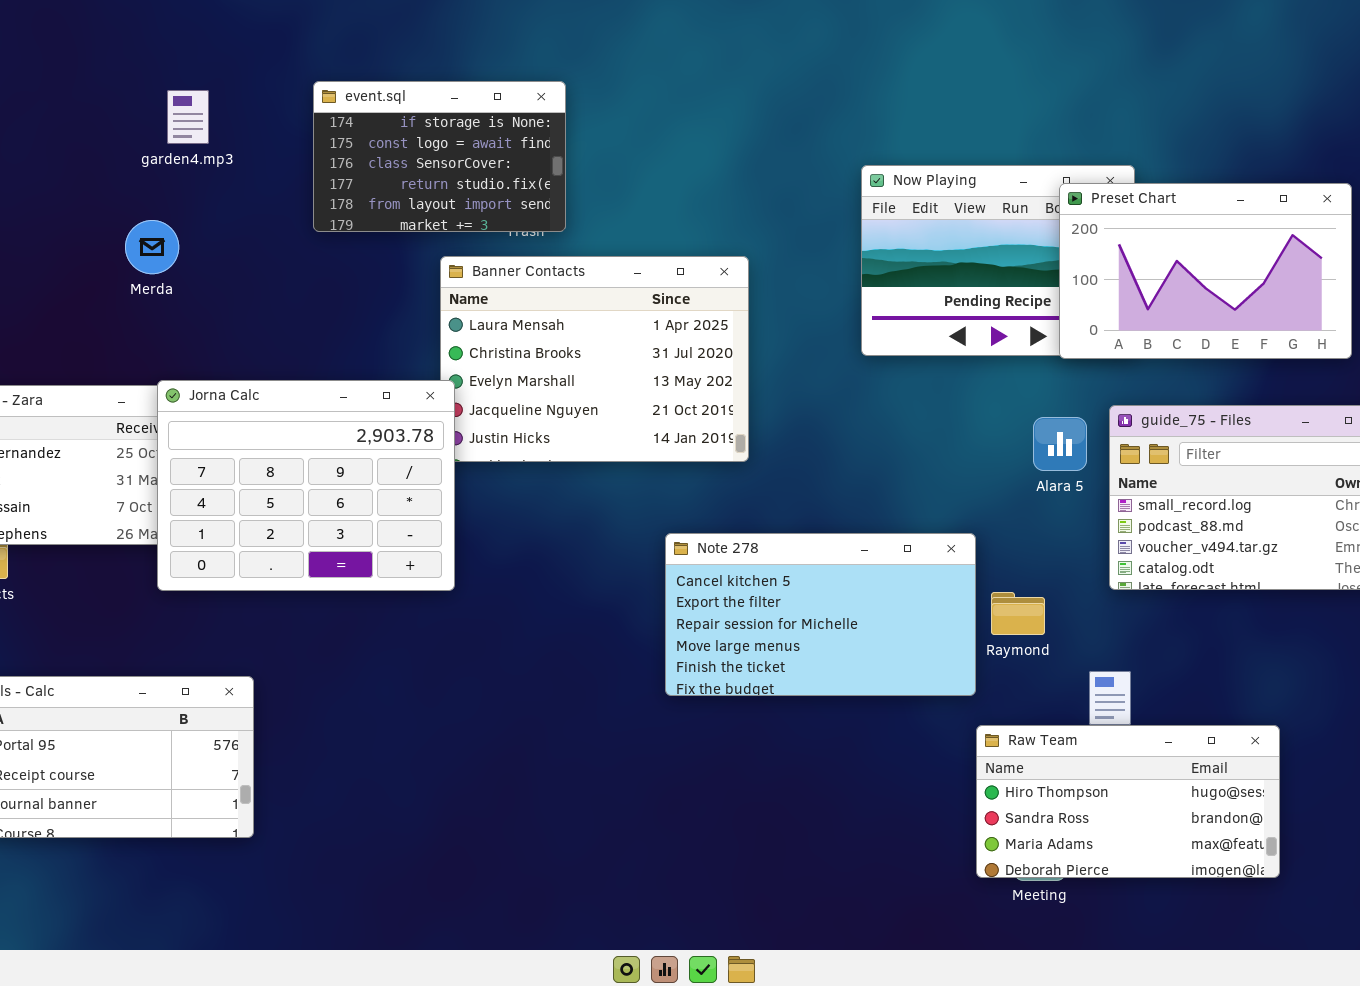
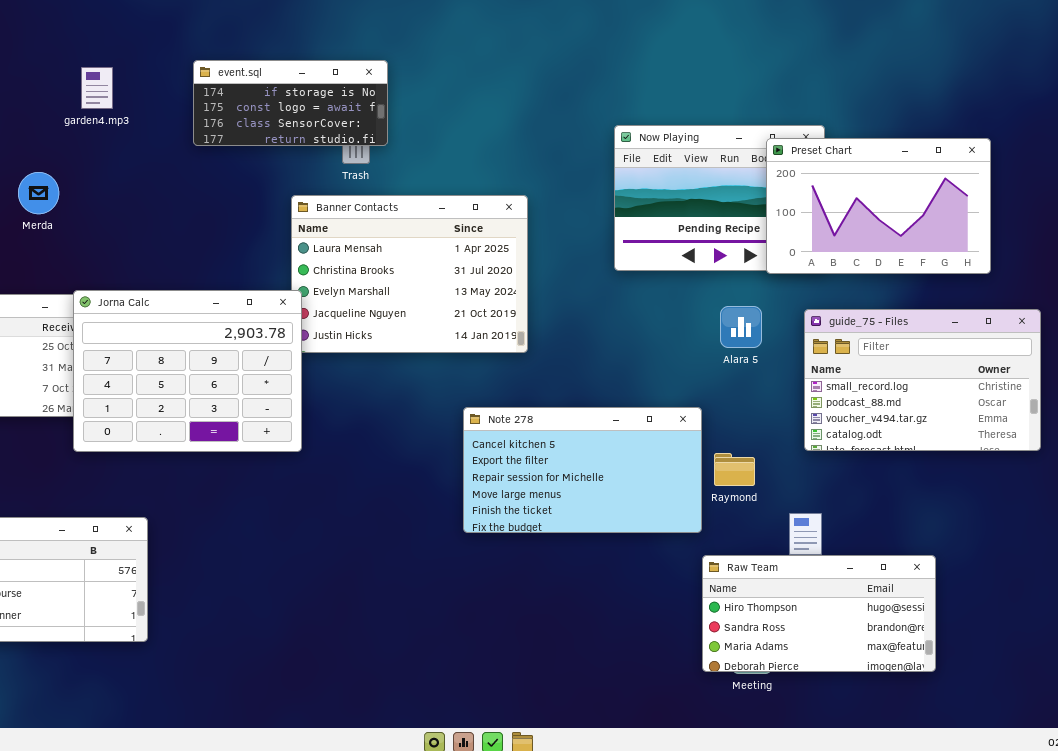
event.sql: [313,81,566,232] -> [193,60,388,146], resized
Merda: [125,220,179,274] -> [18,172,59,214], moved
Alara 5: [1033,417,1087,471] -> [720,306,762,348], moved

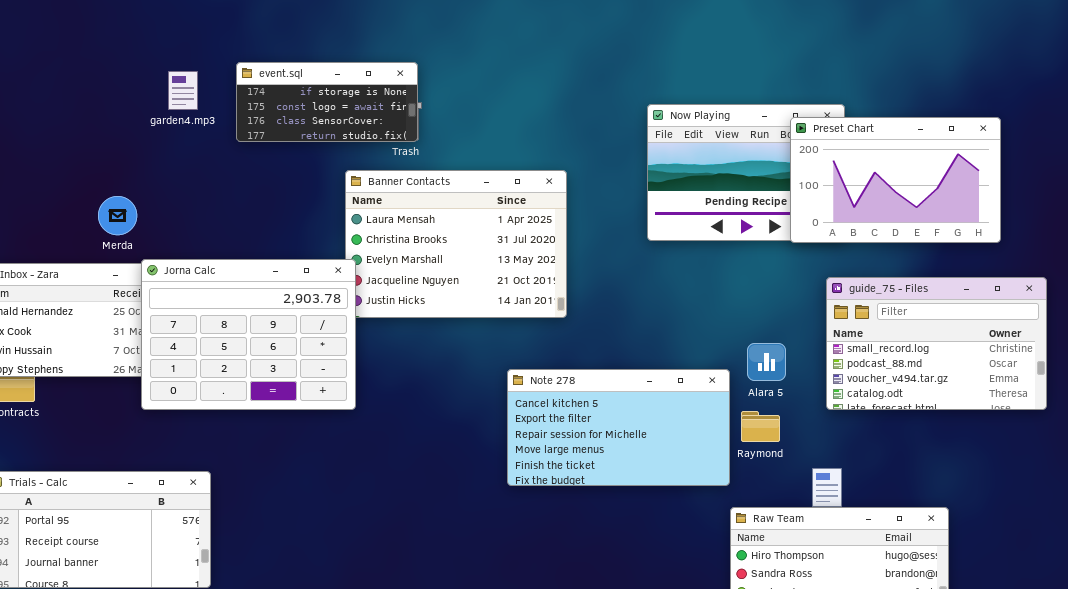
event.sql: [193,60,388,146] -> [236,62,418,142], moved
garden4.mp3: [81,67,113,109] -> [168,71,198,110], moved
Merda: [18,172,59,214] -> [98,196,137,235], moved
Alara 5: [720,306,762,348] -> [747,343,786,381], moved

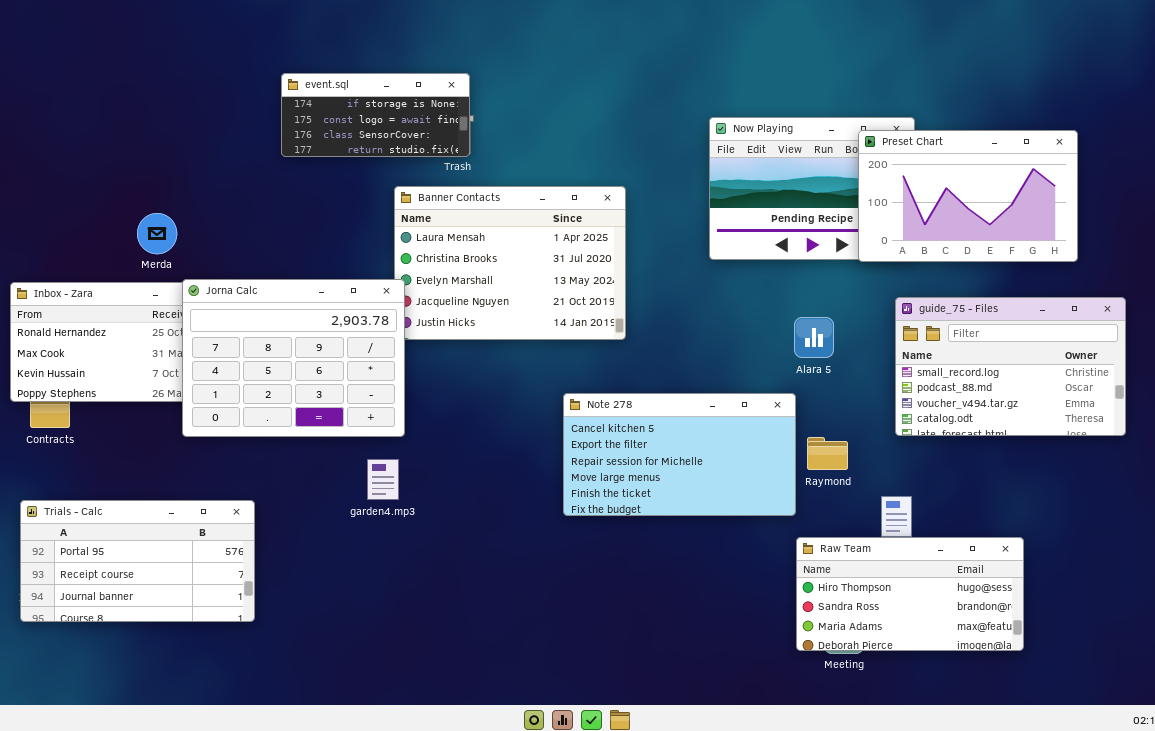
garden4.mp3: [168,71,198,110] -> [367,459,399,500], moved
Alara 5: [747,343,786,381] -> [794,317,834,358], moved

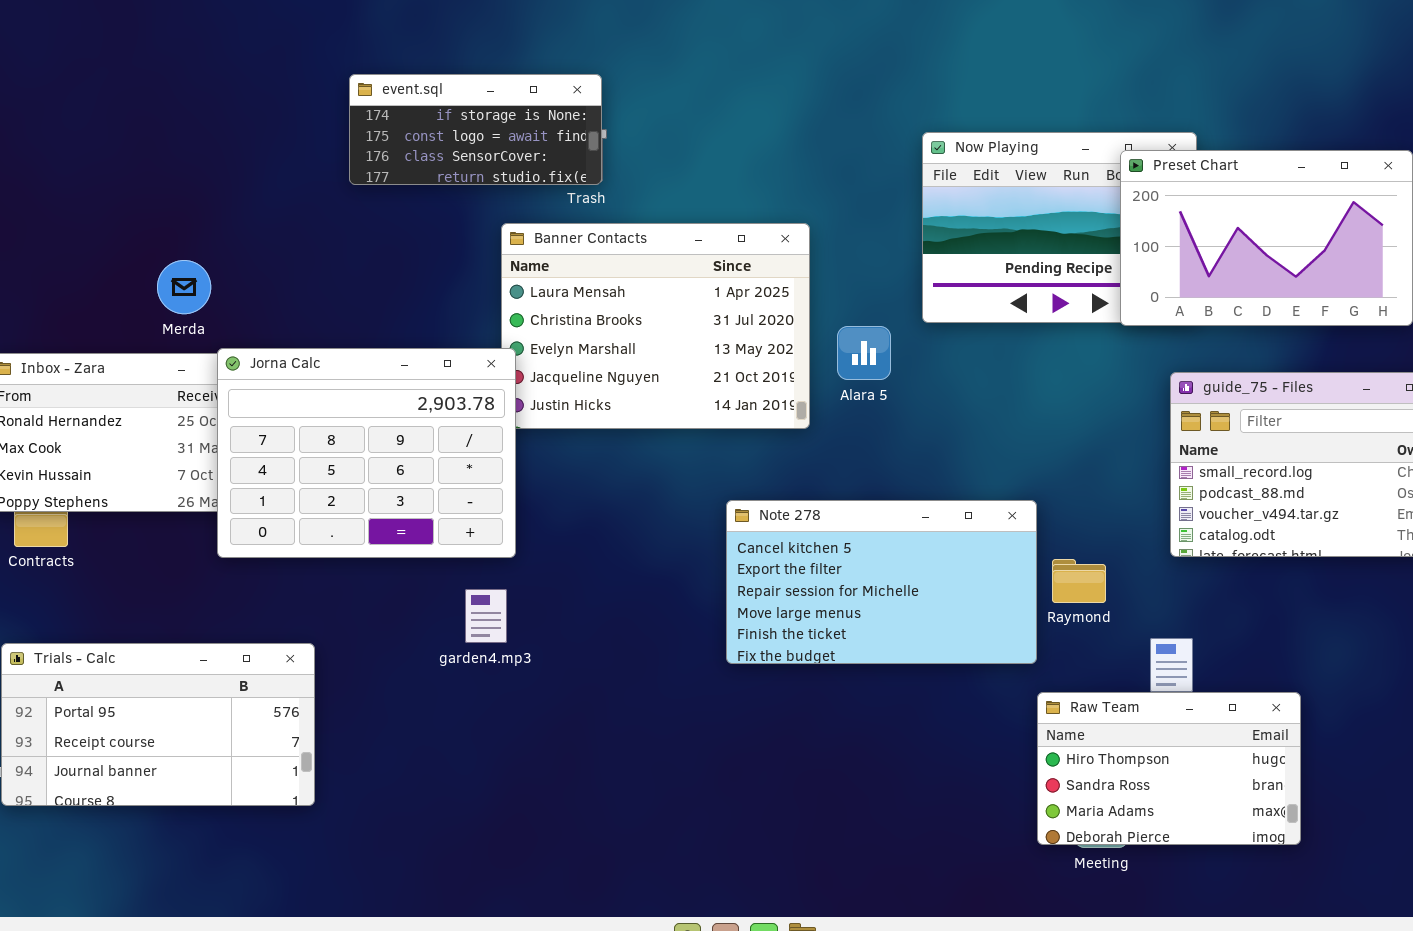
Alara 5: [794,317,834,358] -> [837,326,891,380], moved
Raw Team: [796,537,1024,651] -> [1037,692,1301,845], resized

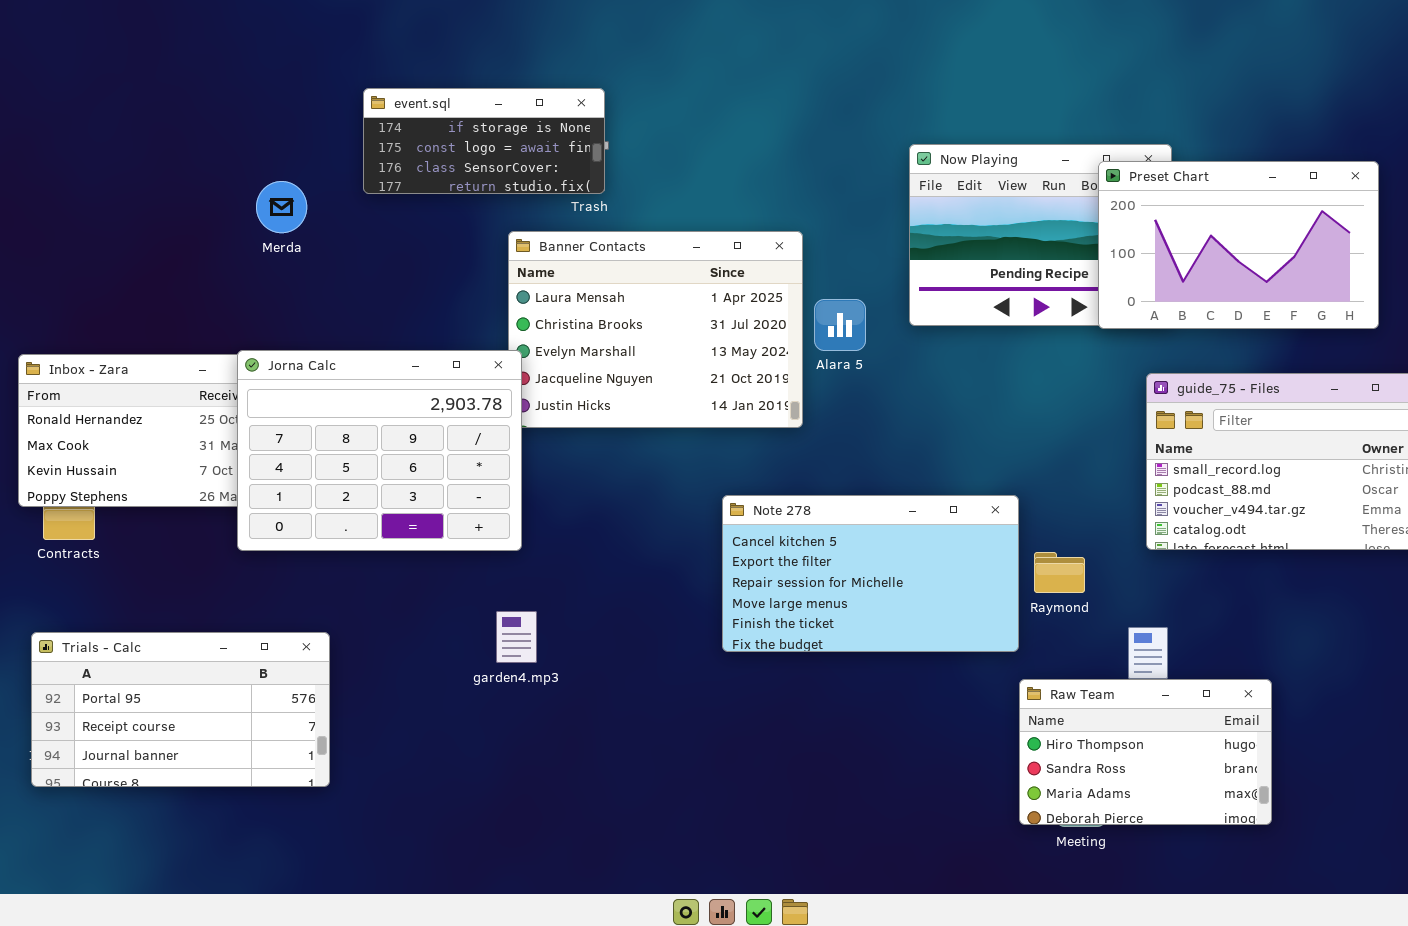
Merda: [157,260,211,314] -> [256,181,307,233], moved
Alara 5: [837,326,891,380] -> [814,299,866,351], moved
garden4.mp3: [465,589,507,643] -> [496,611,537,663], moved

